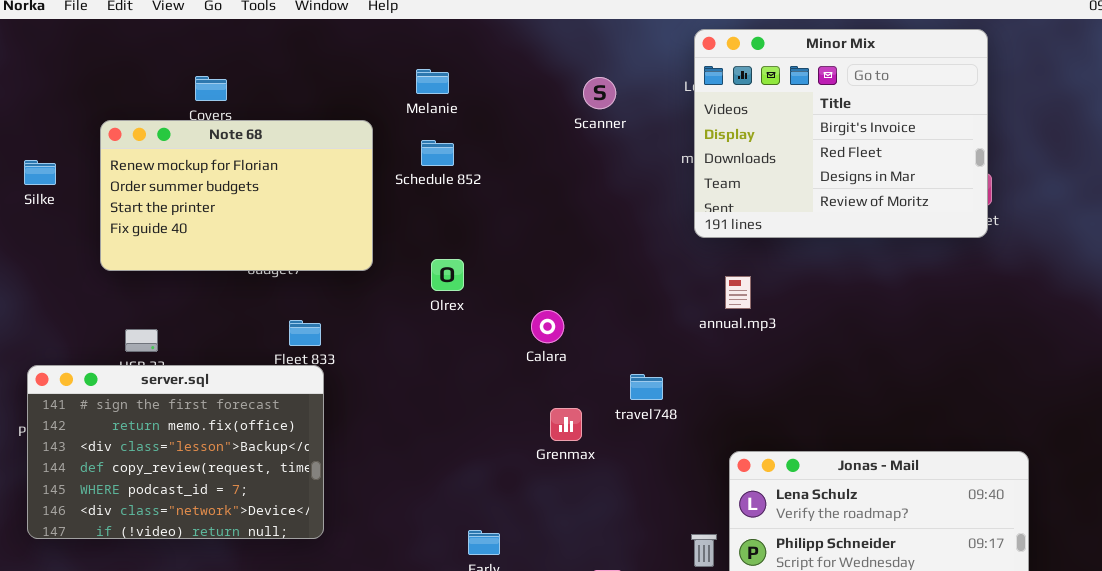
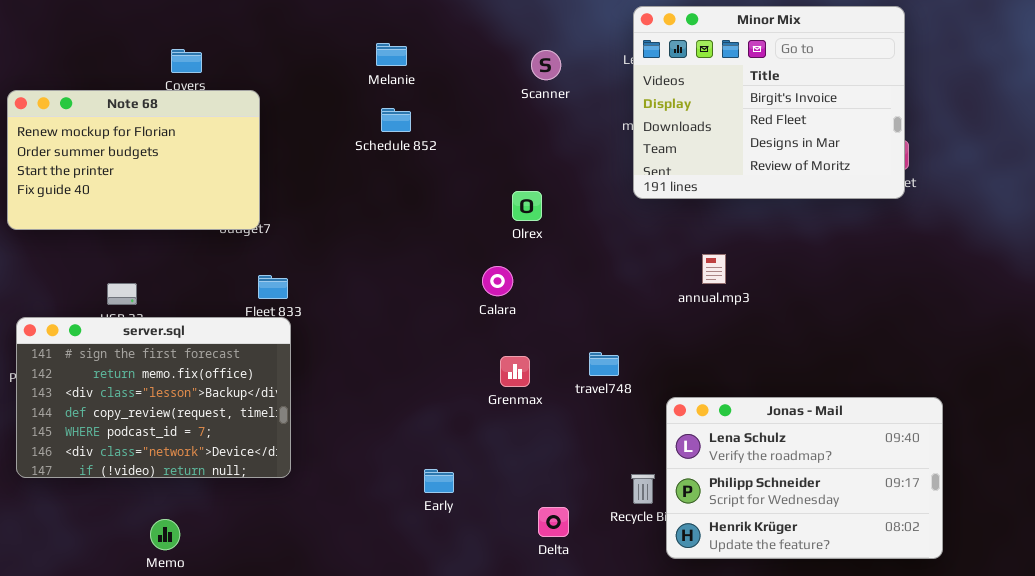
Note 68: [100,120,373,271] -> [7,90,260,230], moved
Olrex: [431,259,464,291] -> [512,191,542,221], moved
annual.mp3: [725,276,751,309] -> [702,254,726,284], moved
travel748: [630,374,663,400] -> [589,352,619,376], moved

